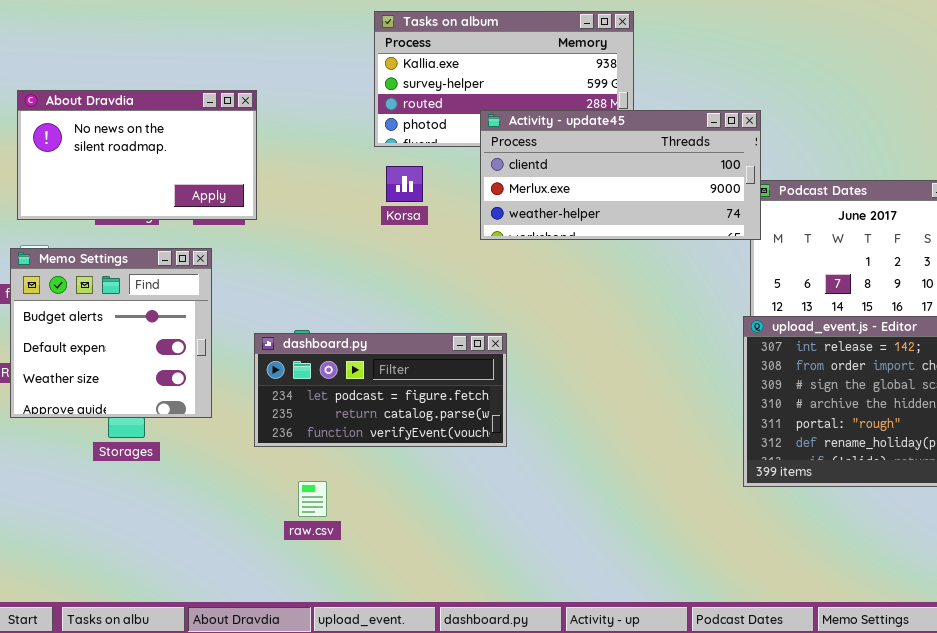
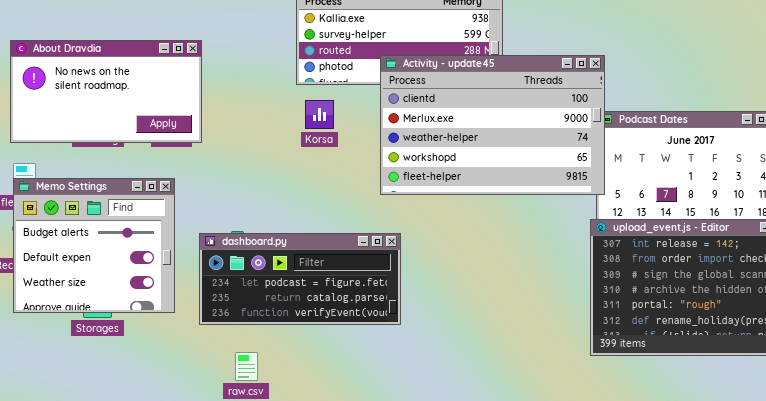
Activity - update45: [480,110,761,240] -> [380,55,605,195], resized
Memo Settings: [10,248,212,418] -> [13,178,175,313], moved

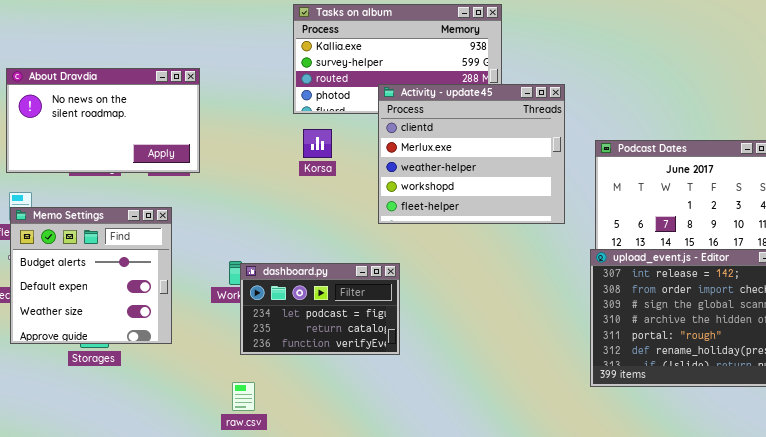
Activity - update45: [380,55,605,195] -> [378,84,565,224], resized
dashboard.py: [199,233,401,325] -> [240,263,400,355], resized

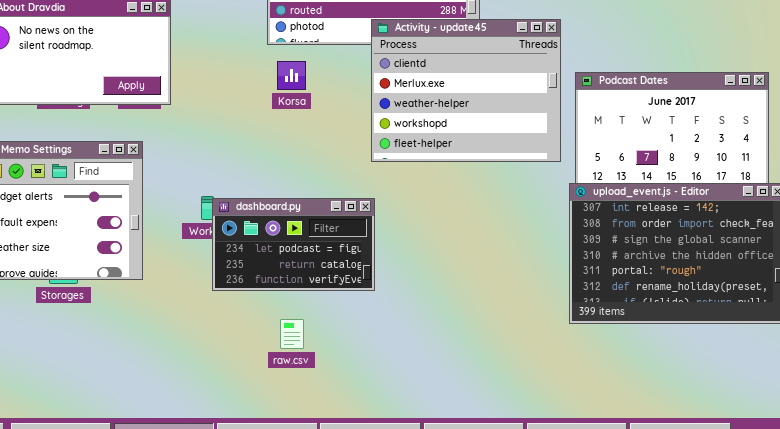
Activity - update45: [378,84,565,224] -> [371,19,561,162], moved
raw.csv: [232,382,255,411] -> [280,319,304,349], moved

